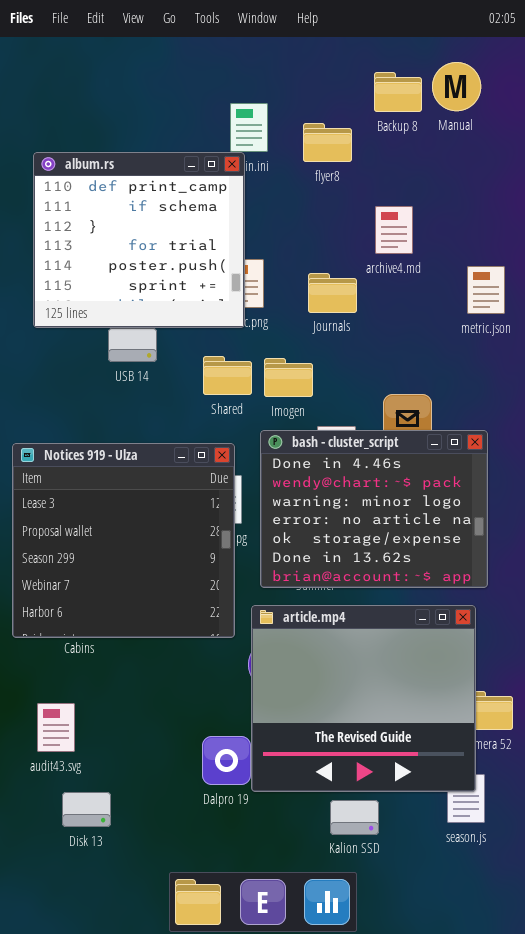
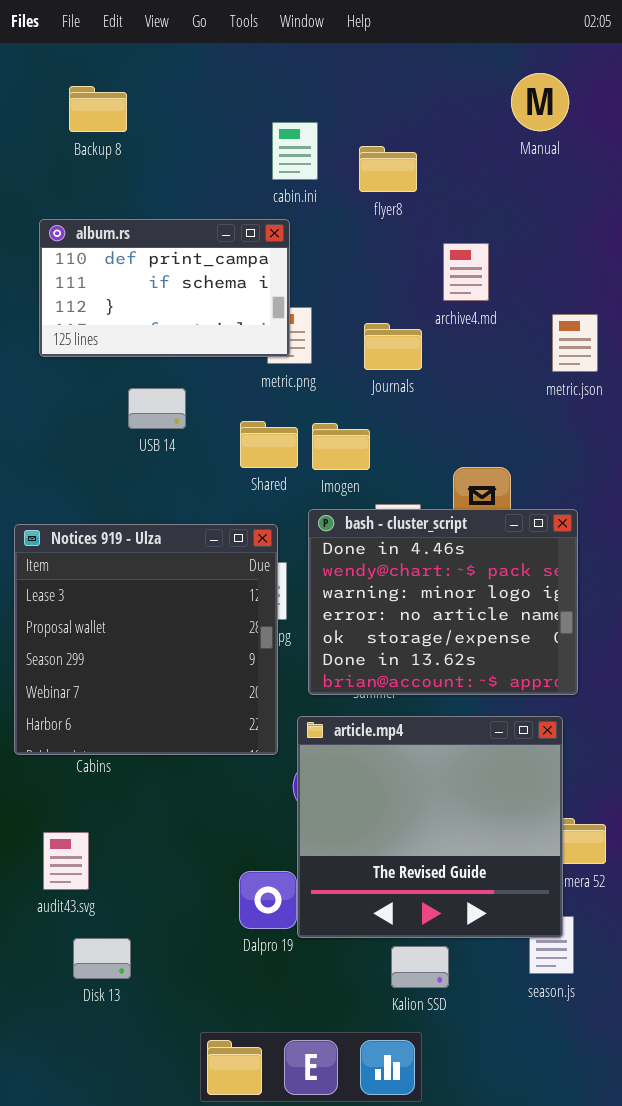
Backup 8: [374,72,422,112] -> [69,86,127,132], moved
album.rs: [33,152,245,328] -> [39,219,290,357], moved, resized

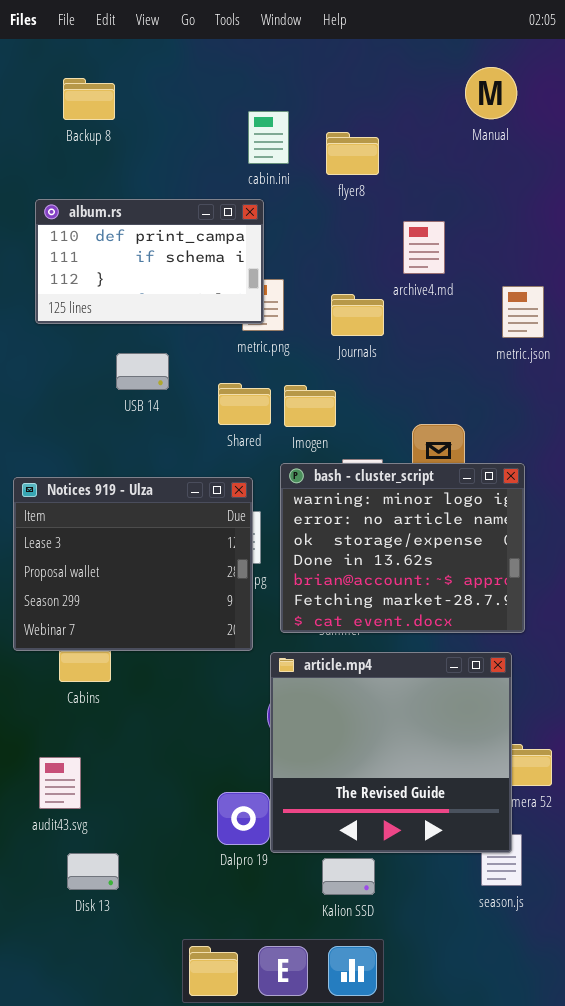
bash - cluster_script: [308,509,578,695] -> [280,463,525,633], scrolled down 2 rows
Notices 919 - Ulza: [14,524,278,755] -> [13,477,253,651], resized
Kalion SSD: [391,946,449,988] -> [322,858,375,895], moved

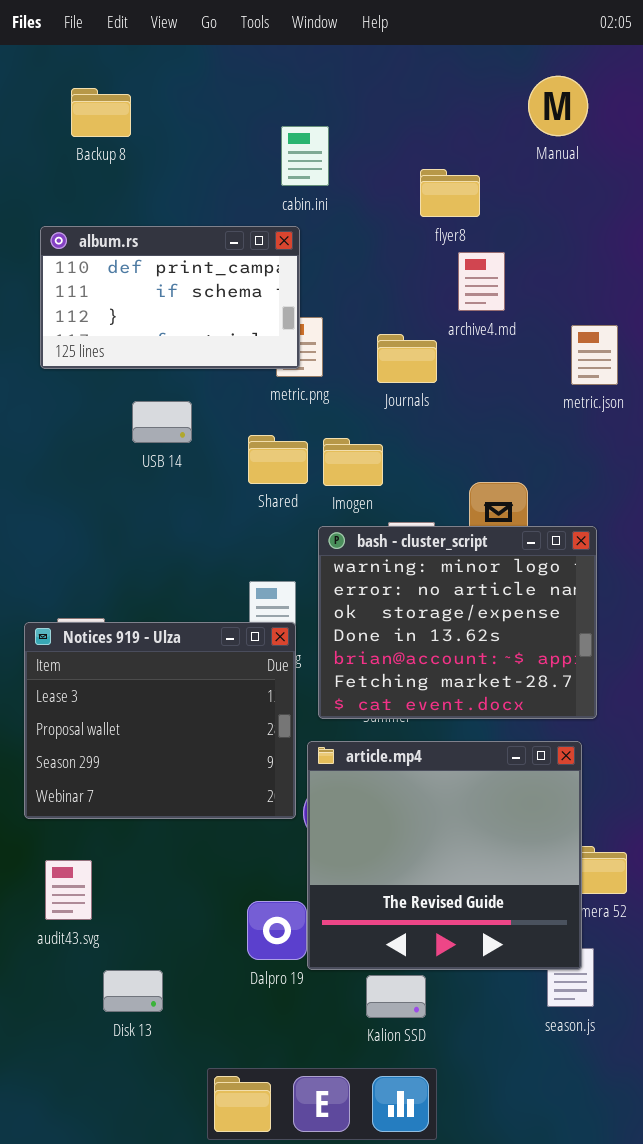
flyer8: [326,132,379,175] -> [420,169,480,217], moved
Notices 919 - Ulza: [13,477,253,651] -> [24,622,296,819], moved
Disk 13: [67,853,119,890] -> [103,970,163,1012], moved

